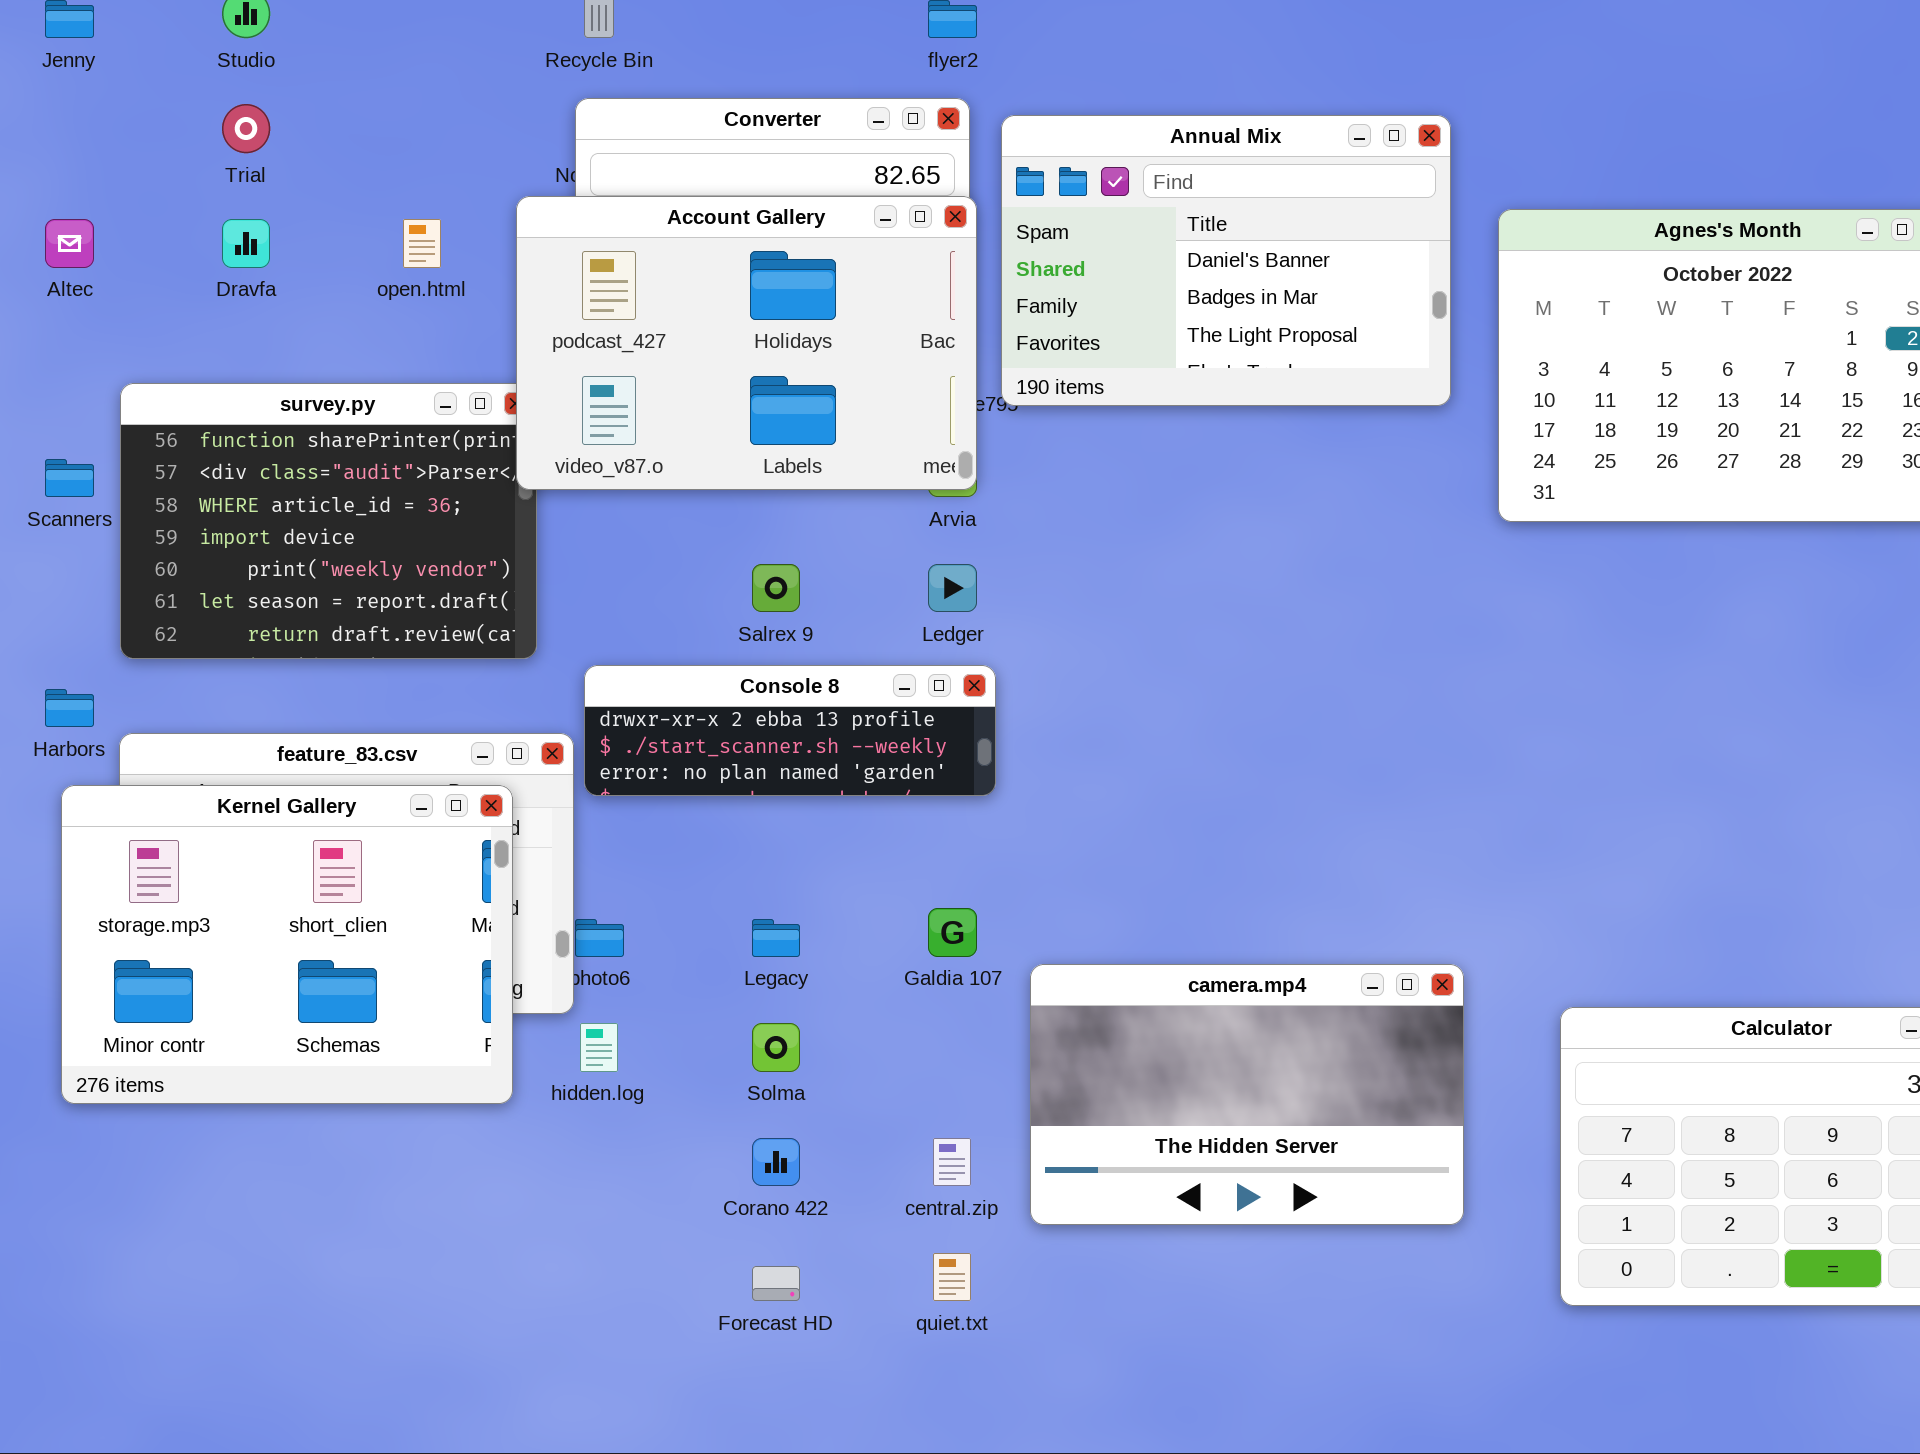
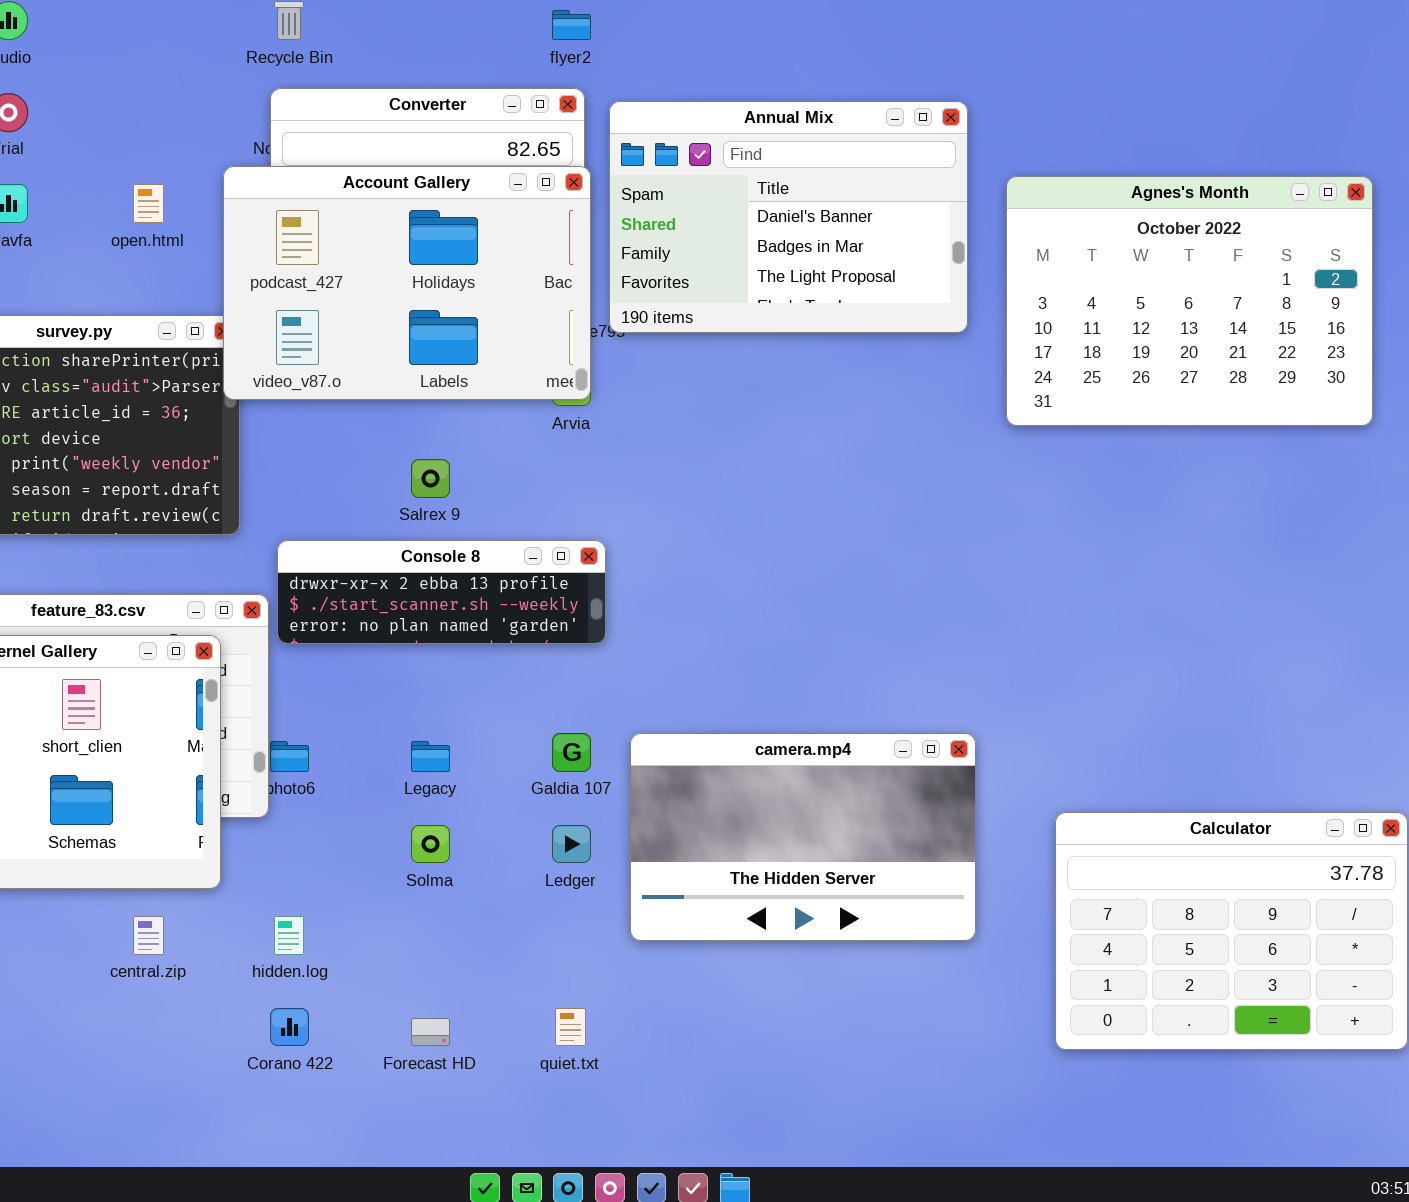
Ledger: [928,564,977,612] -> [552,825,591,863], moved
camera.mp4: [1030,964,1464,1225] -> [630,733,976,941], moved
hidden.log: [580,1023,618,1072] -> [274,916,304,955], moved
Corano 422: [752,1138,800,1186] -> [270,1008,309,1046], moved
central.zip: [933,1138,971,1186] -> [133,916,164,955], moved

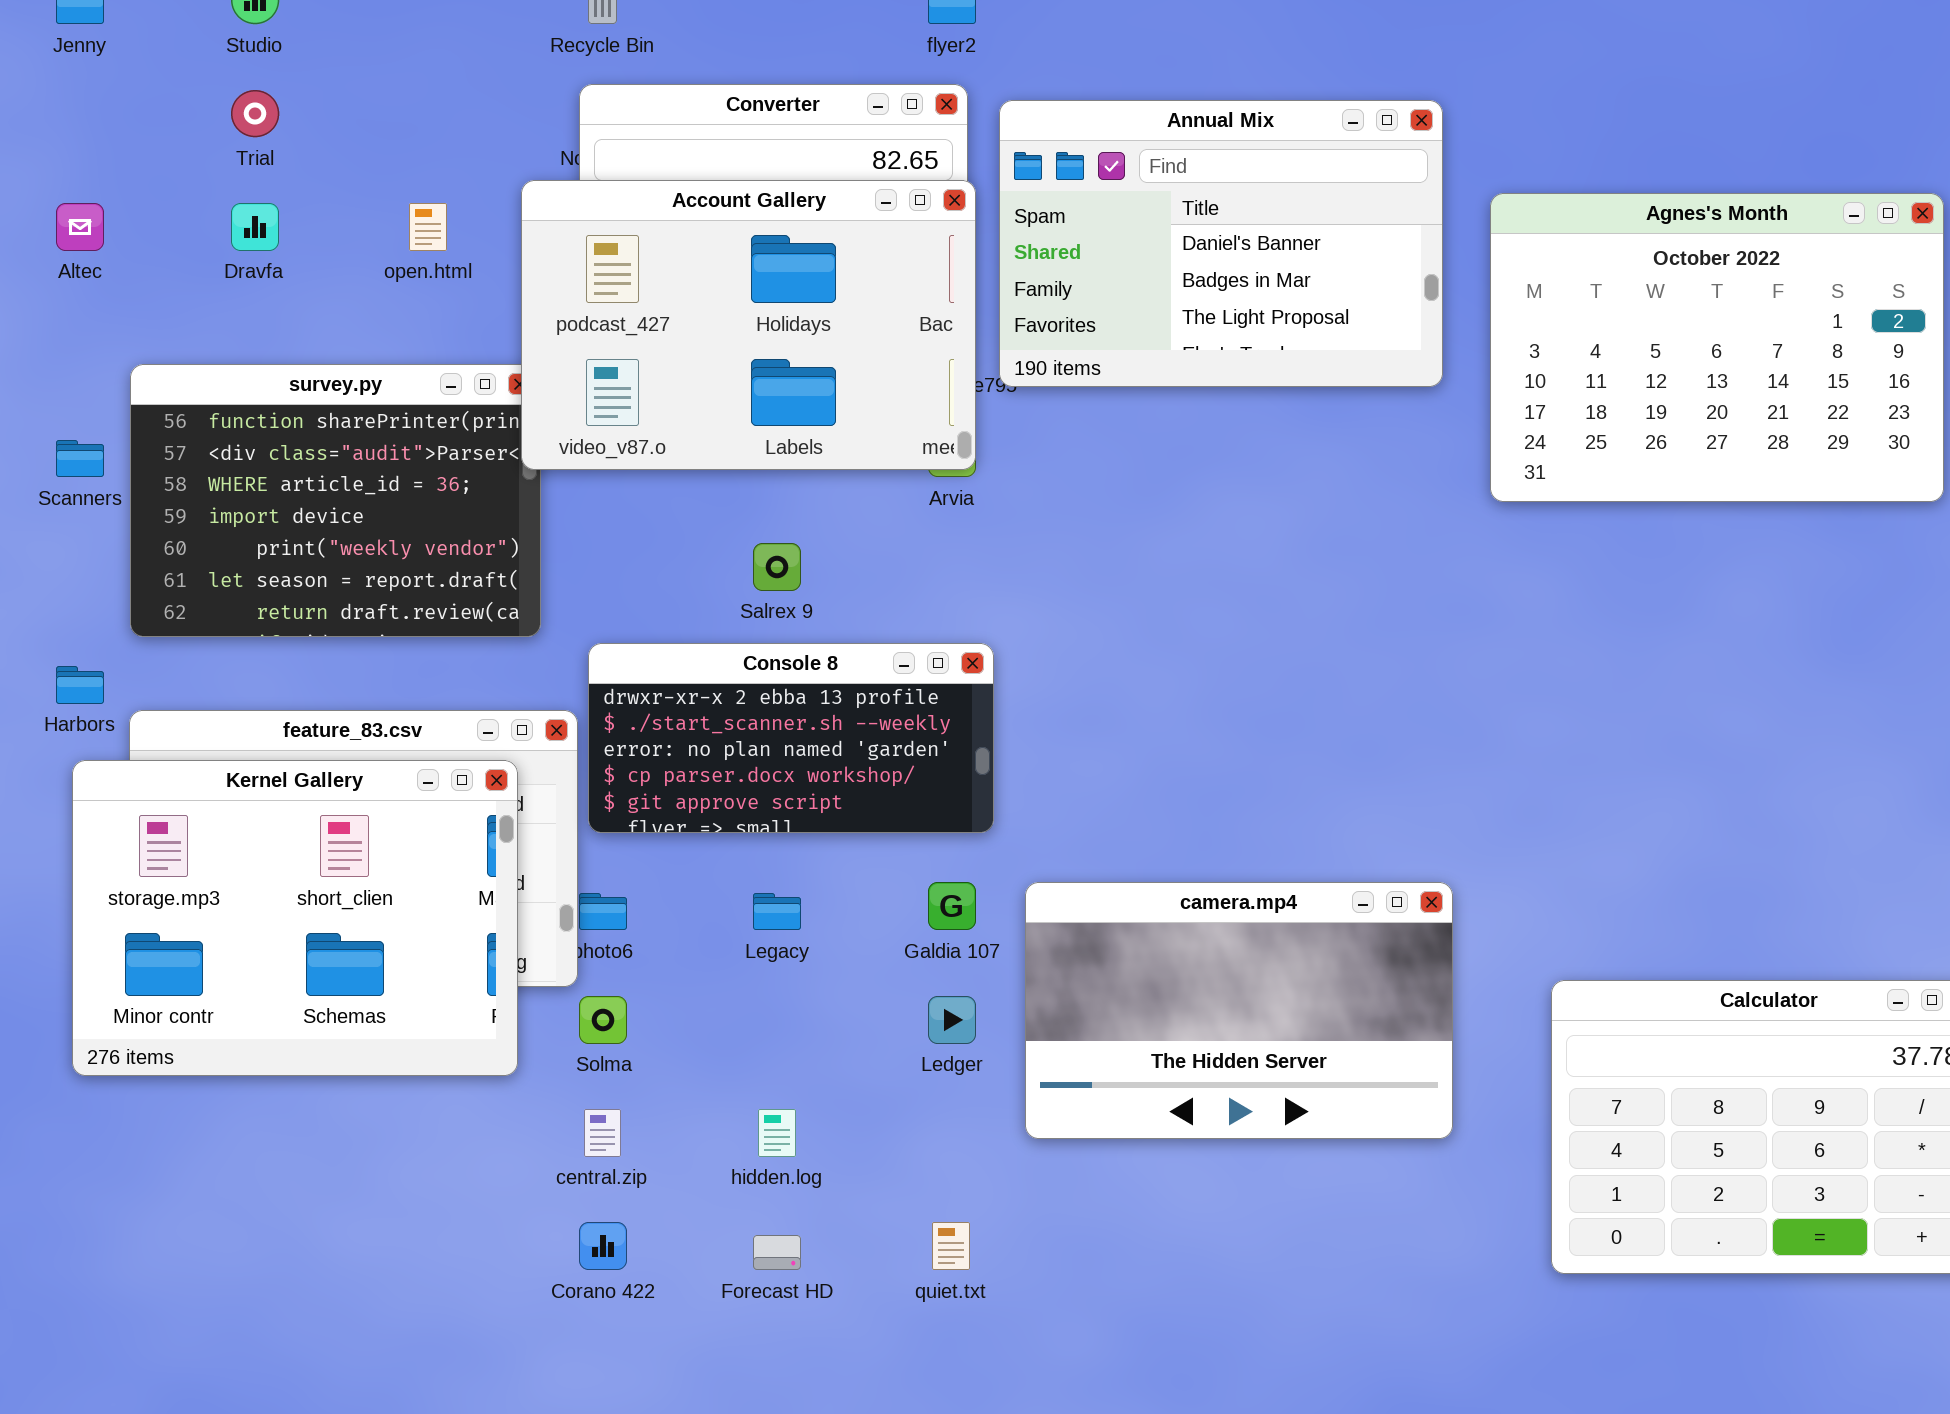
Console 8: [277,540,606,644] -> [588,643,994,833], resized
Solma: [411,825,450,863] -> [579,996,627,1044], moved
central.zip: [133,916,164,955] -> [584,1109,621,1157], moved
hidden.log: [274,916,304,955] -> [758,1109,796,1157], moved

